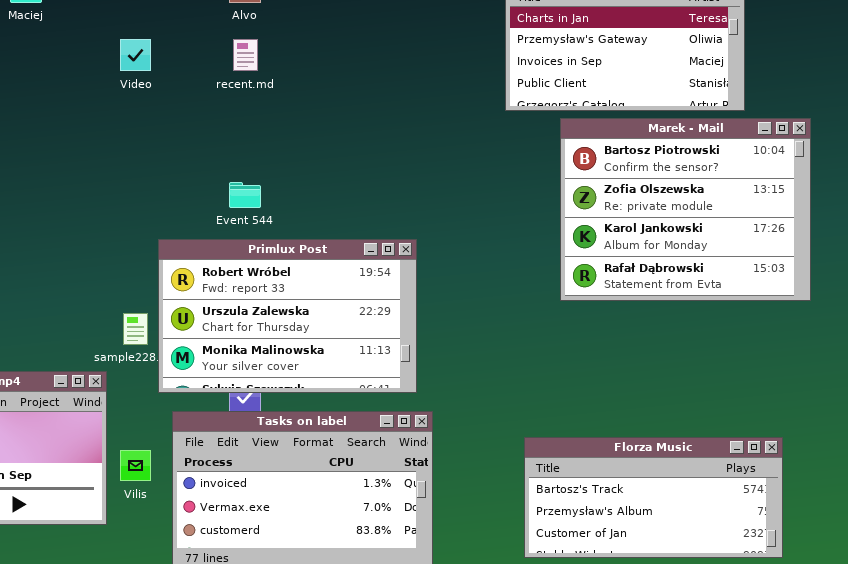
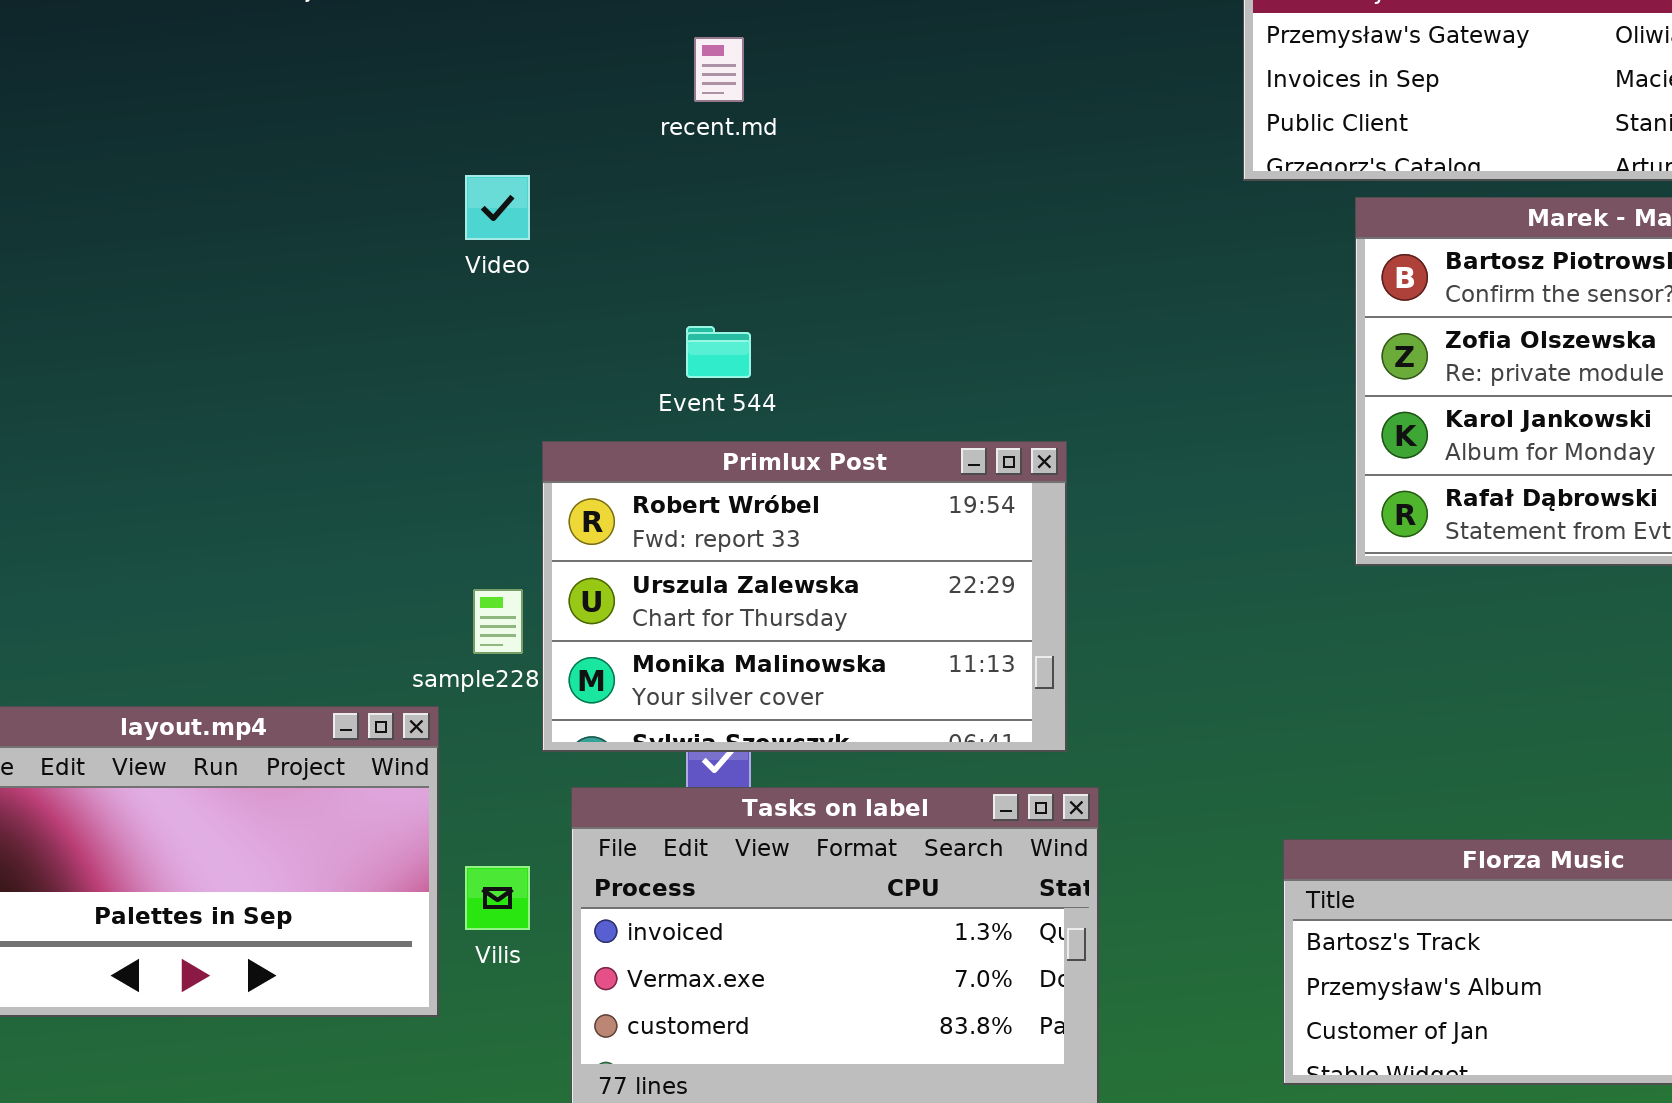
Video: [120,39,151,71] -> [465,175,530,240], moved

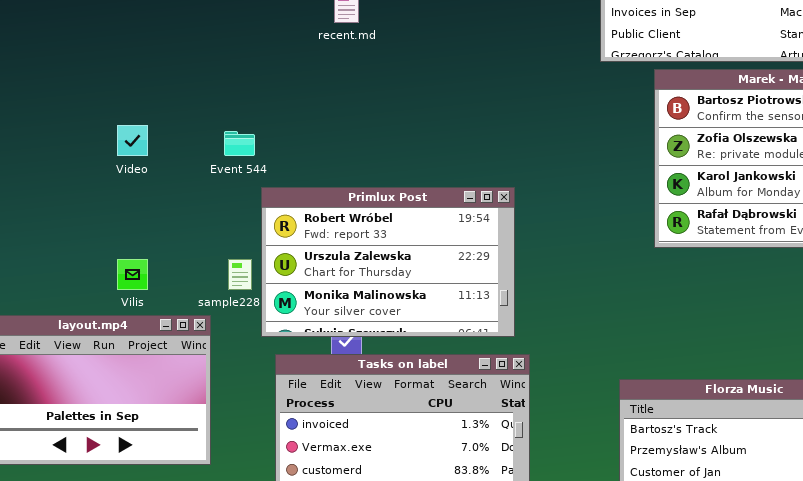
Video: [465,175,530,240] -> [117,125,148,156], moved
Event 544: [686,326,751,378] -> [224,131,255,156], moved
Vilis: [465,866,530,930] -> [117,259,148,290], moved

